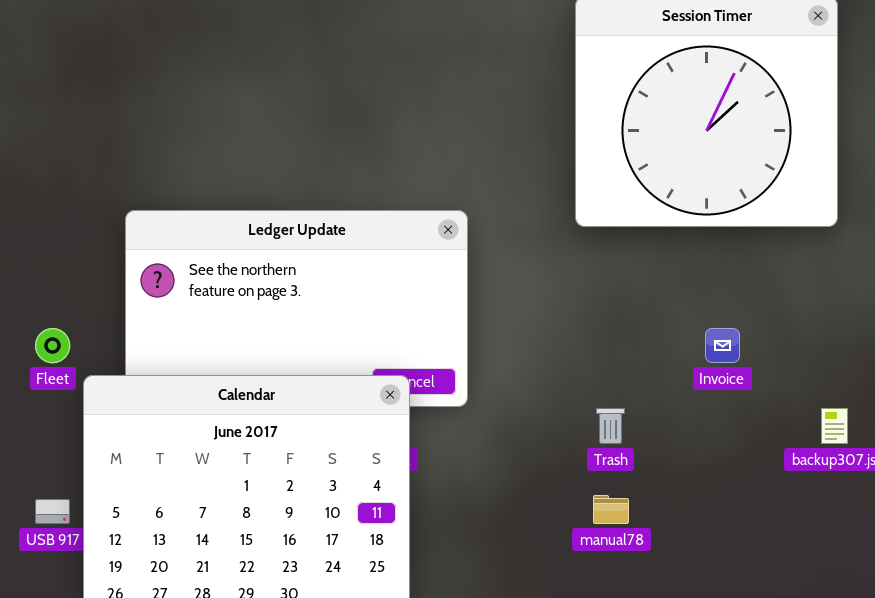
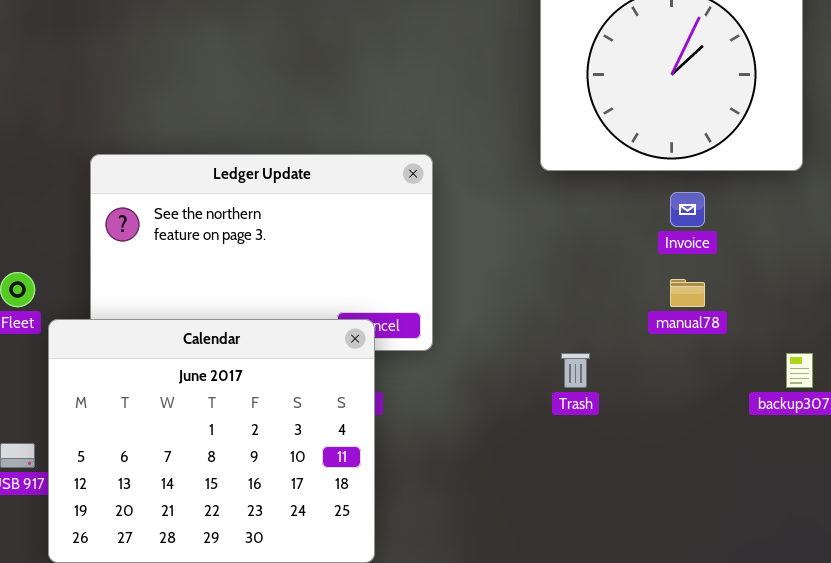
Invoice: [705,328,740,363] -> [670,192,705,227], moved
manual78: [593,495,629,524] -> [670,279,705,307], moved

